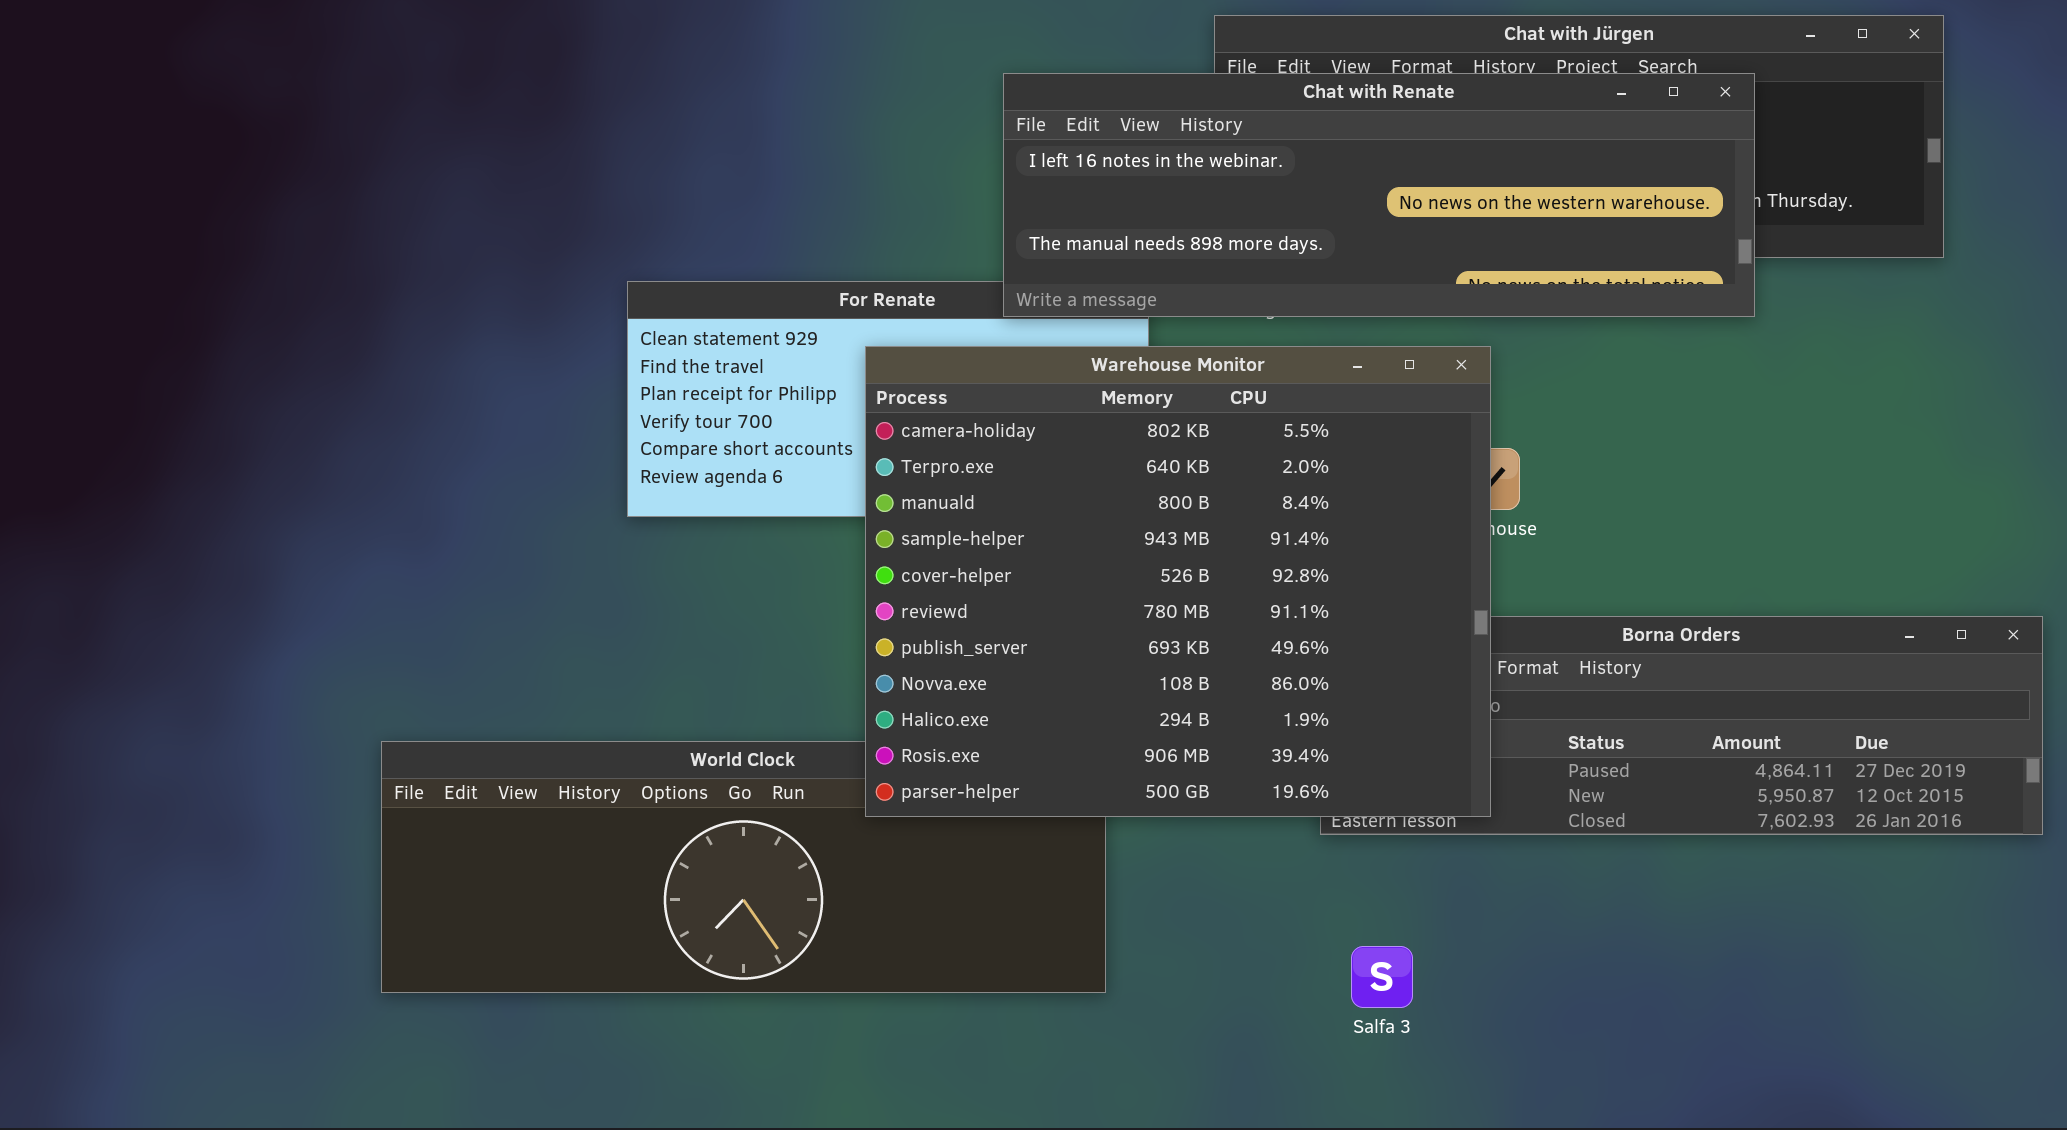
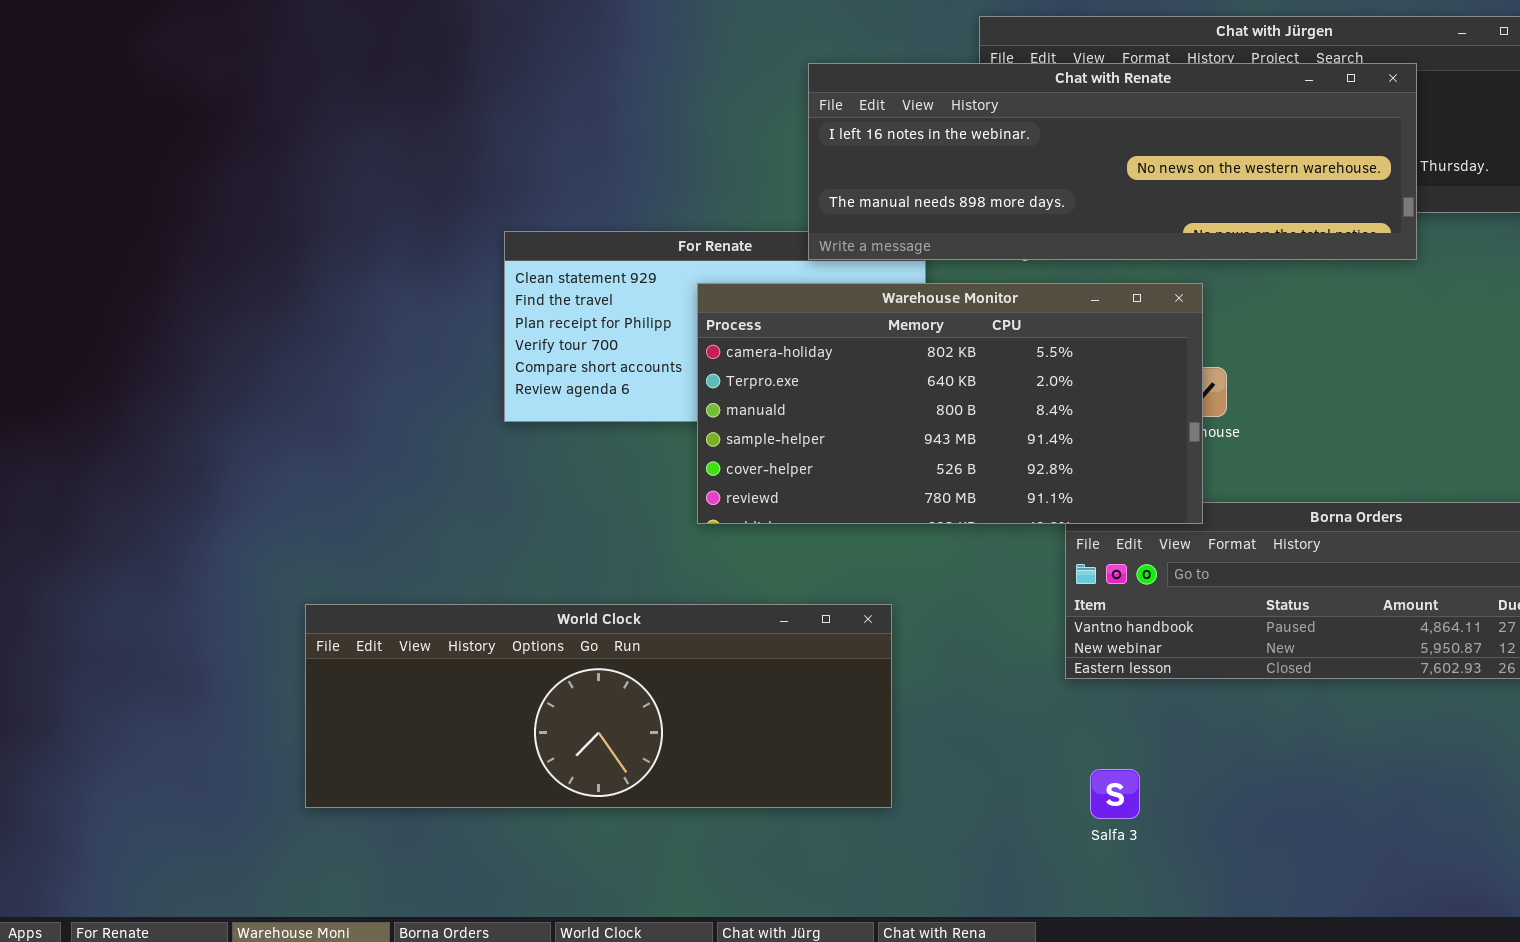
Warehouse Monitor: [865,346,1491,817] -> [697,283,1203,524], resized

